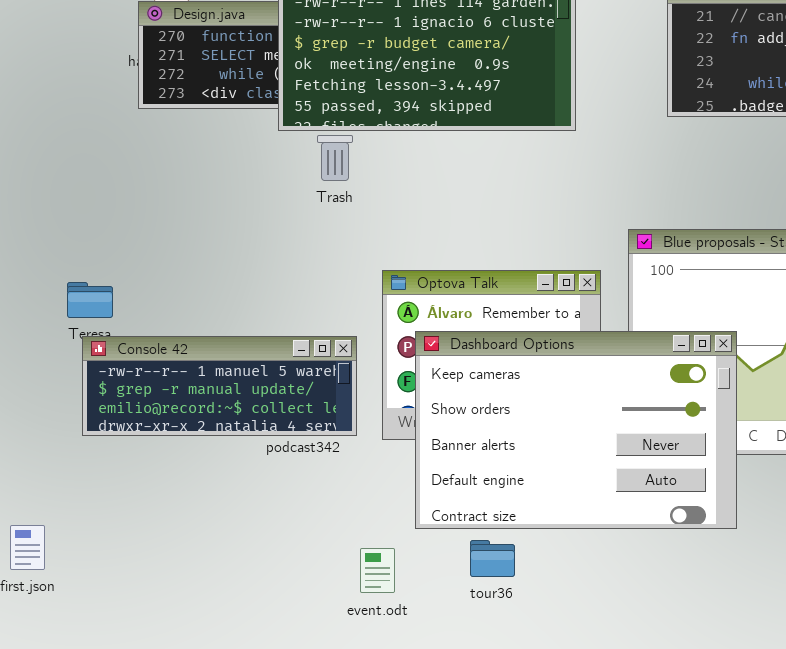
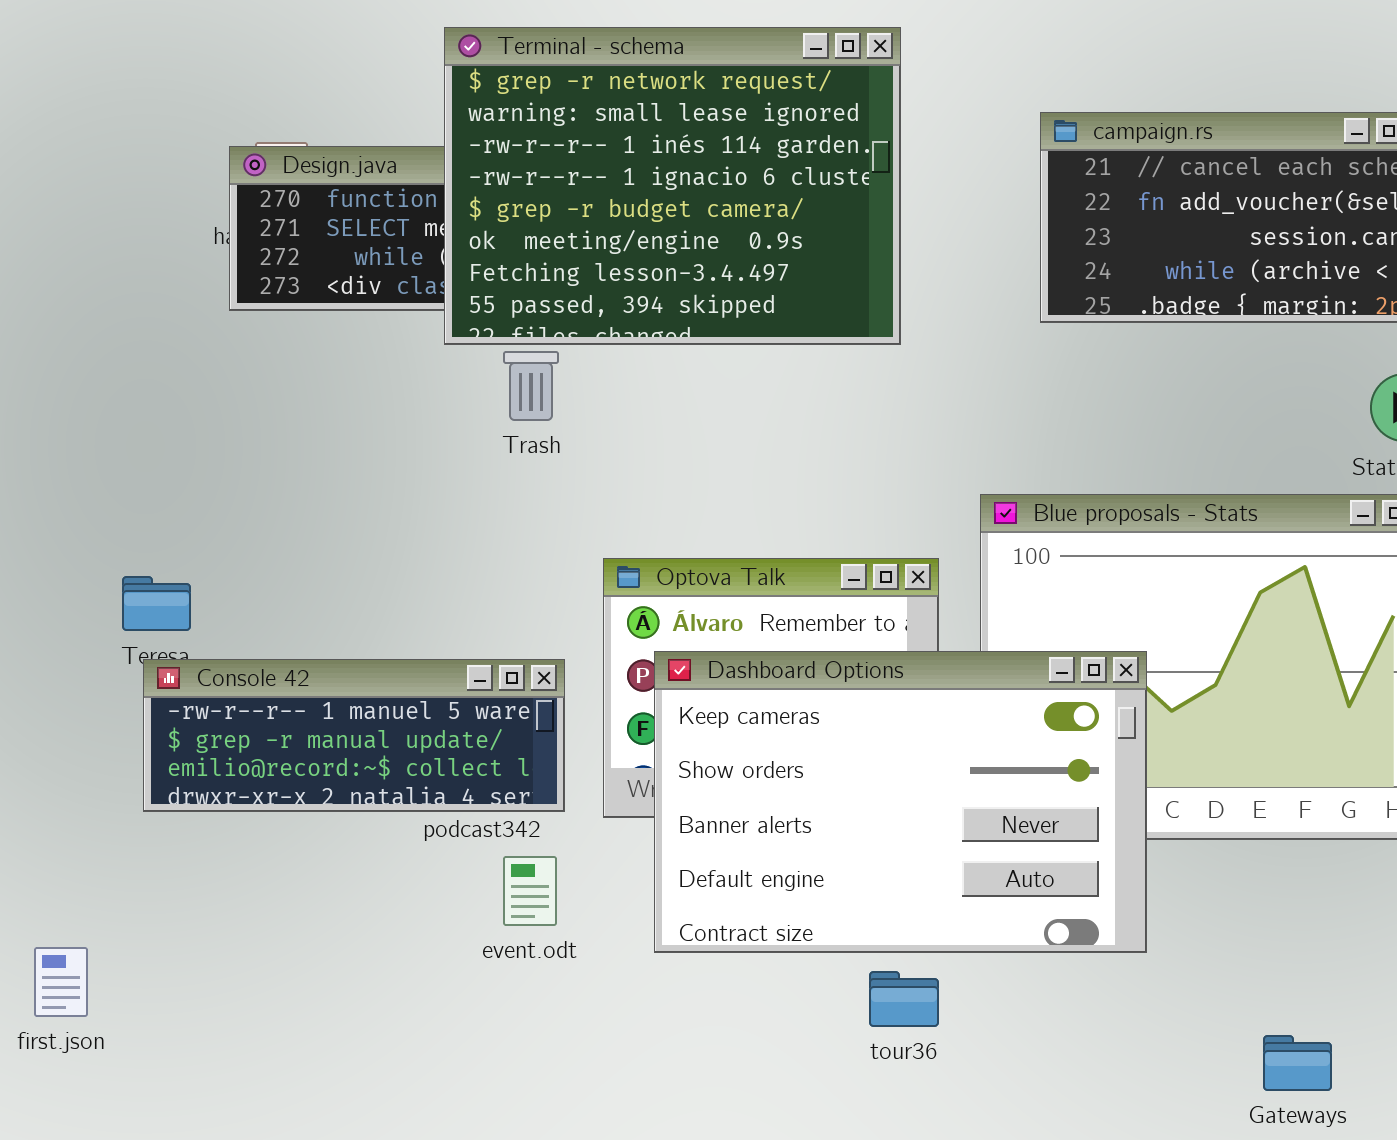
tour36: [470,540,515,577] -> [869,971,939,1027], moved
event.odt: [360,548,395,593] -> [503,856,557,926], moved

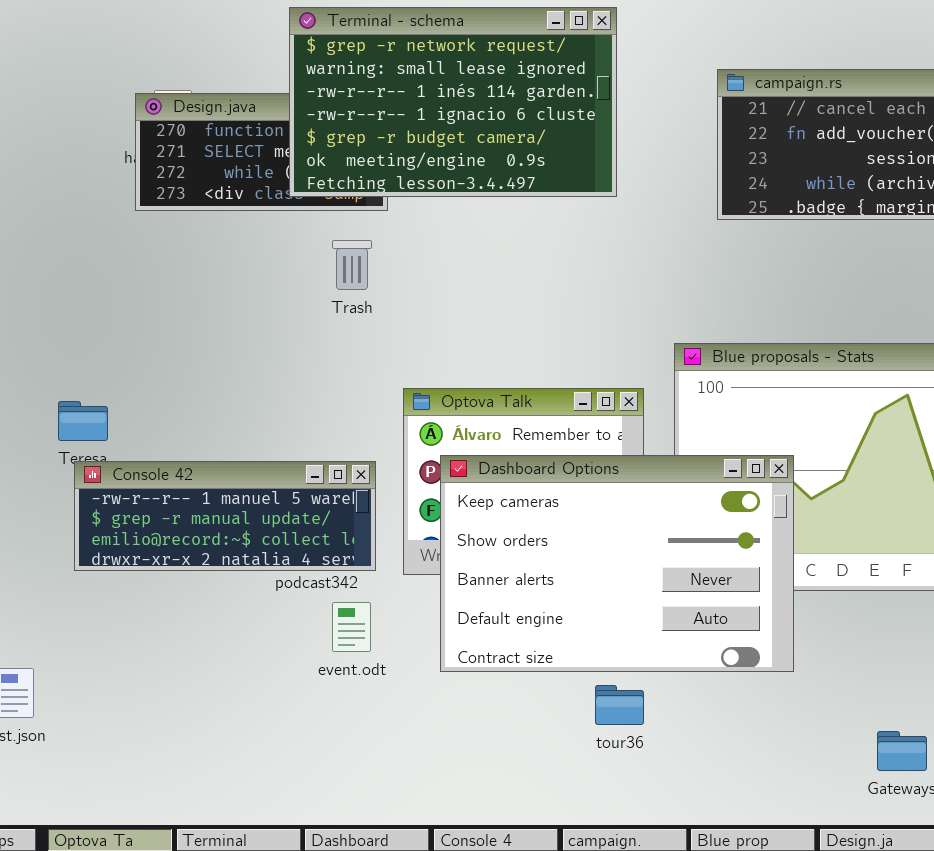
Terminal - schema: [444,27,901,345] -> [289,7,617,197], resized

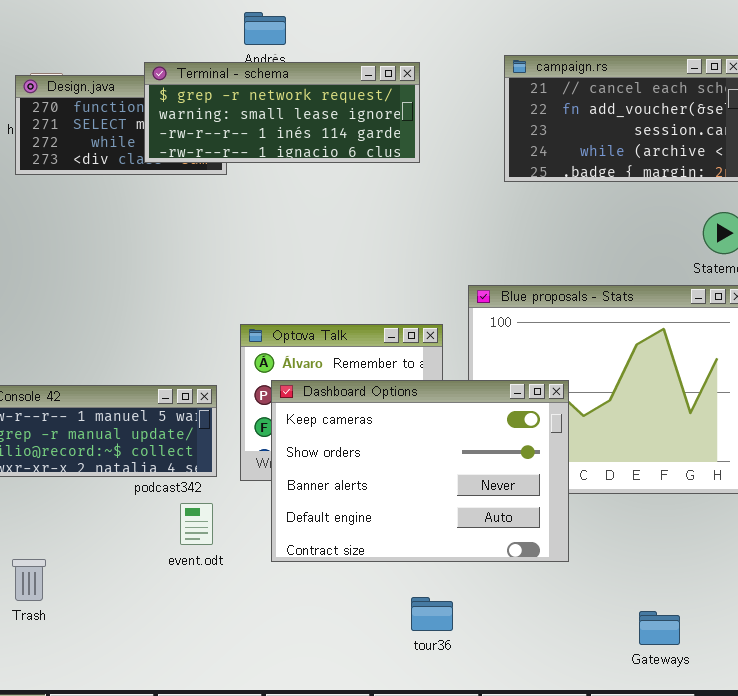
Terminal - schema: [289,7,617,197] -> [144,62,420,163], resized
Trash: [332,240,372,290] -> [12,559,46,601], moved
tour36: [595,685,644,725] -> [411,597,453,631], moved

